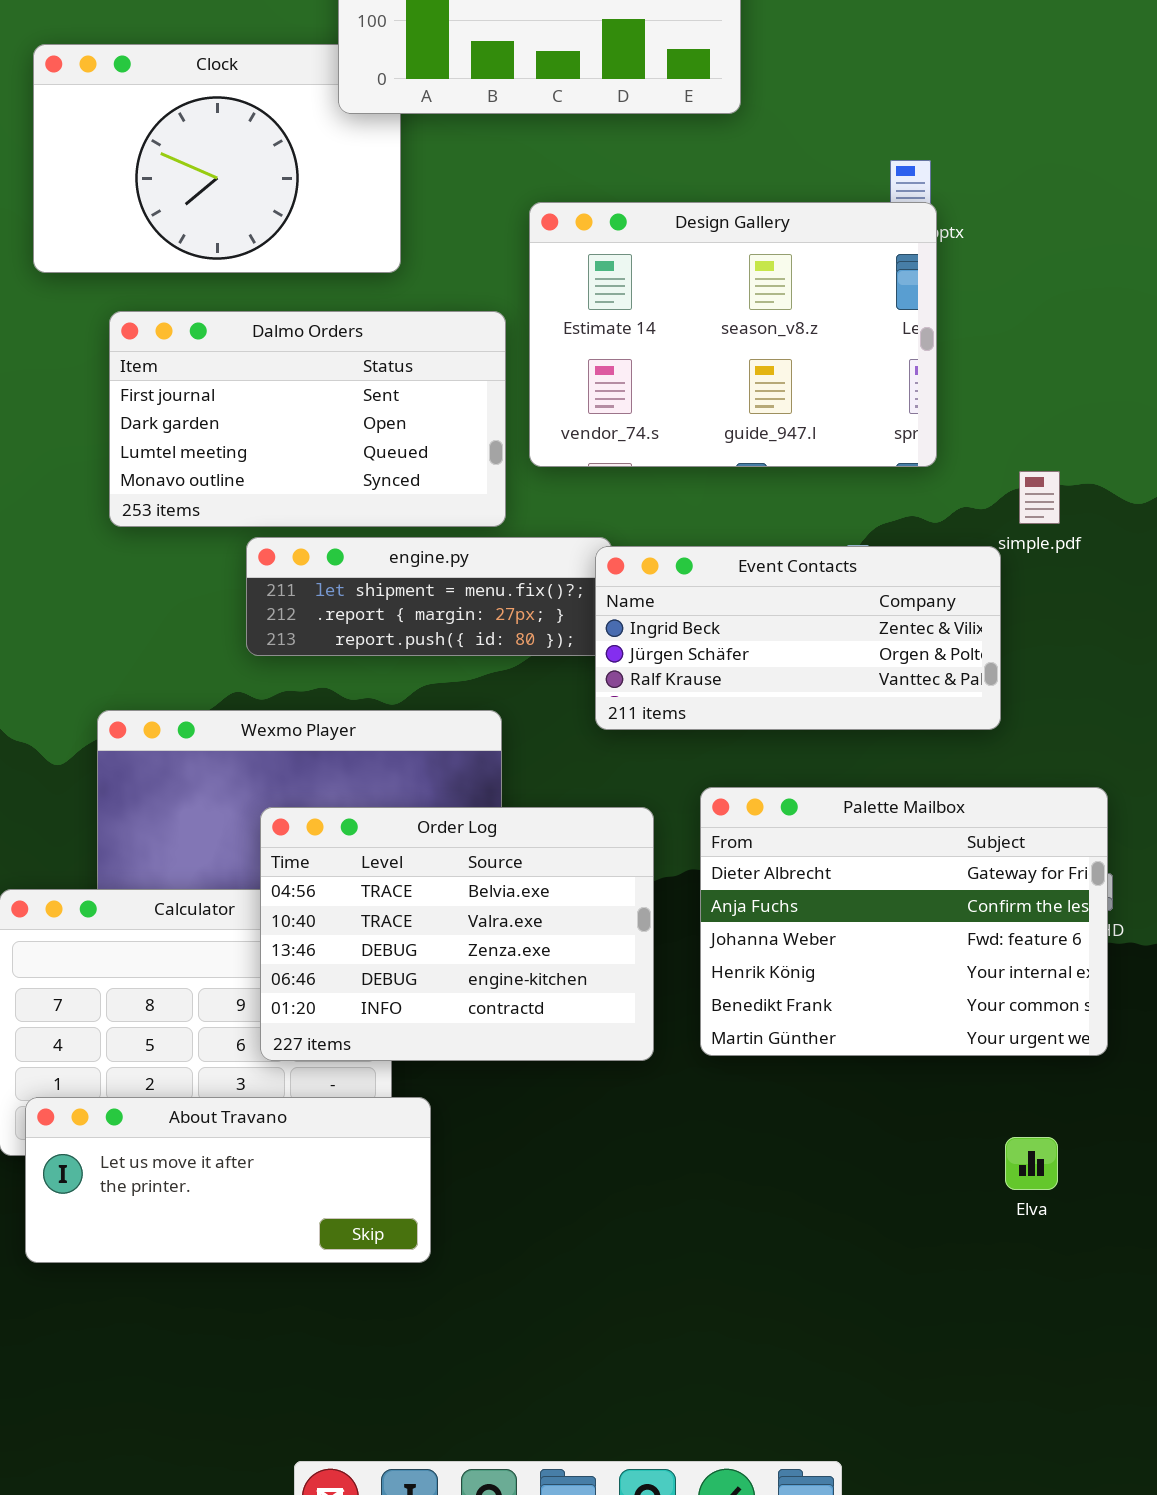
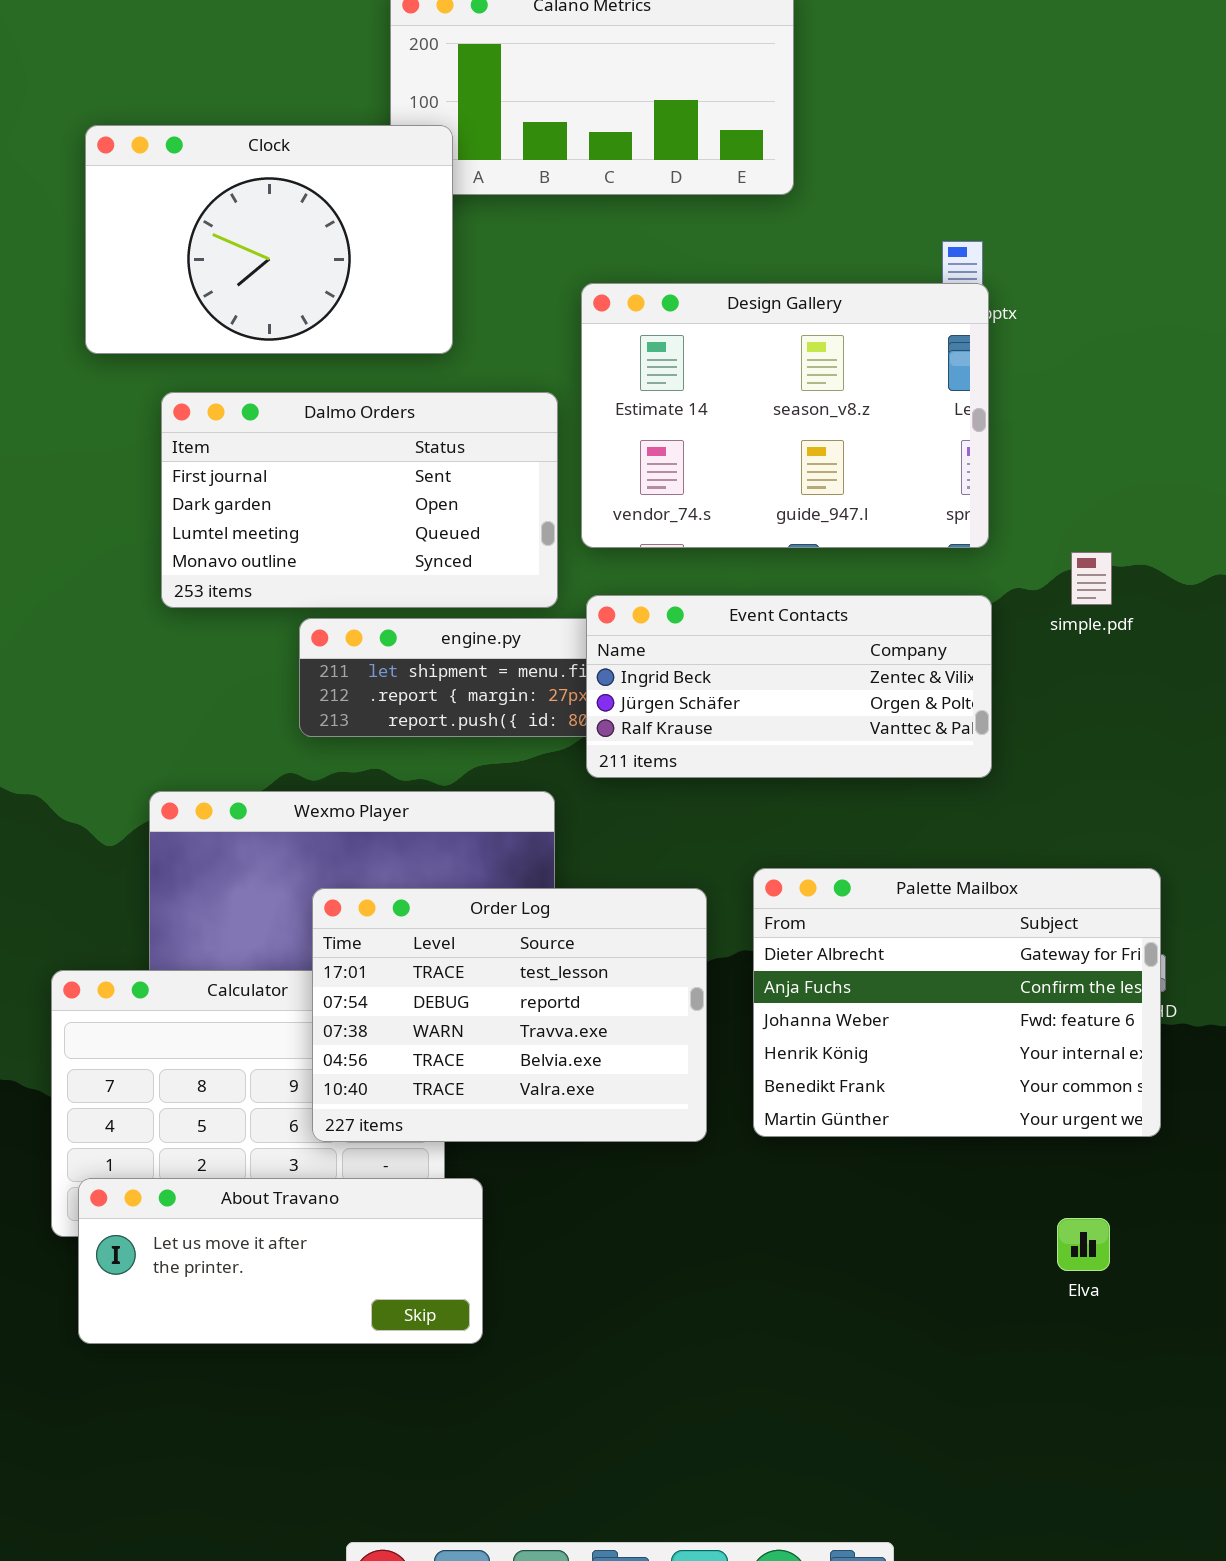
Clock: [33,44,401,273] -> [85,125,453,354], raised
Event Contacts: [595,546,1001,730] -> [586,595,992,778], moved
Order Log: [260,807,654,1061] -> [312,888,707,1142], scrolled up 3 rows

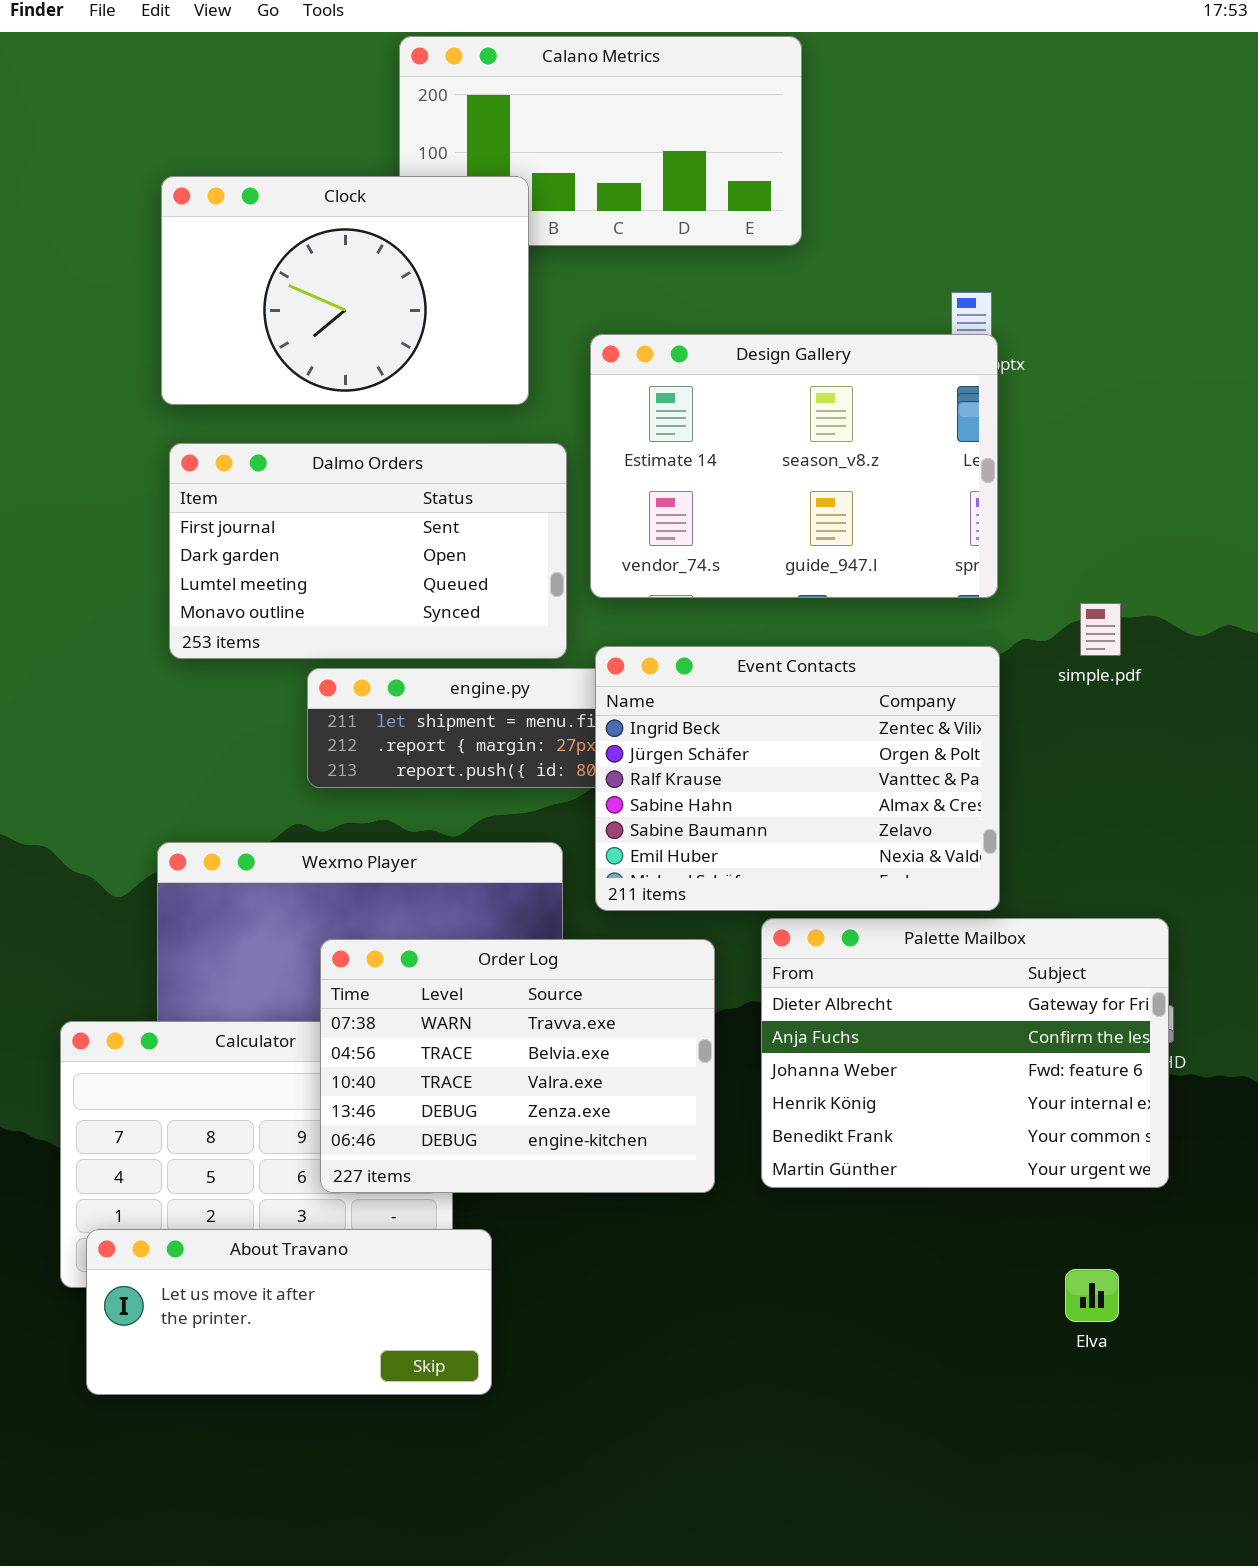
Clock: [85,125,453,354] -> [161,176,529,405], moved
Event Contacts: [586,595,992,778] -> [595,646,1000,911], resized
Order Log: [312,888,707,1142] -> [320,939,715,1193], scrolled down 2 rows

